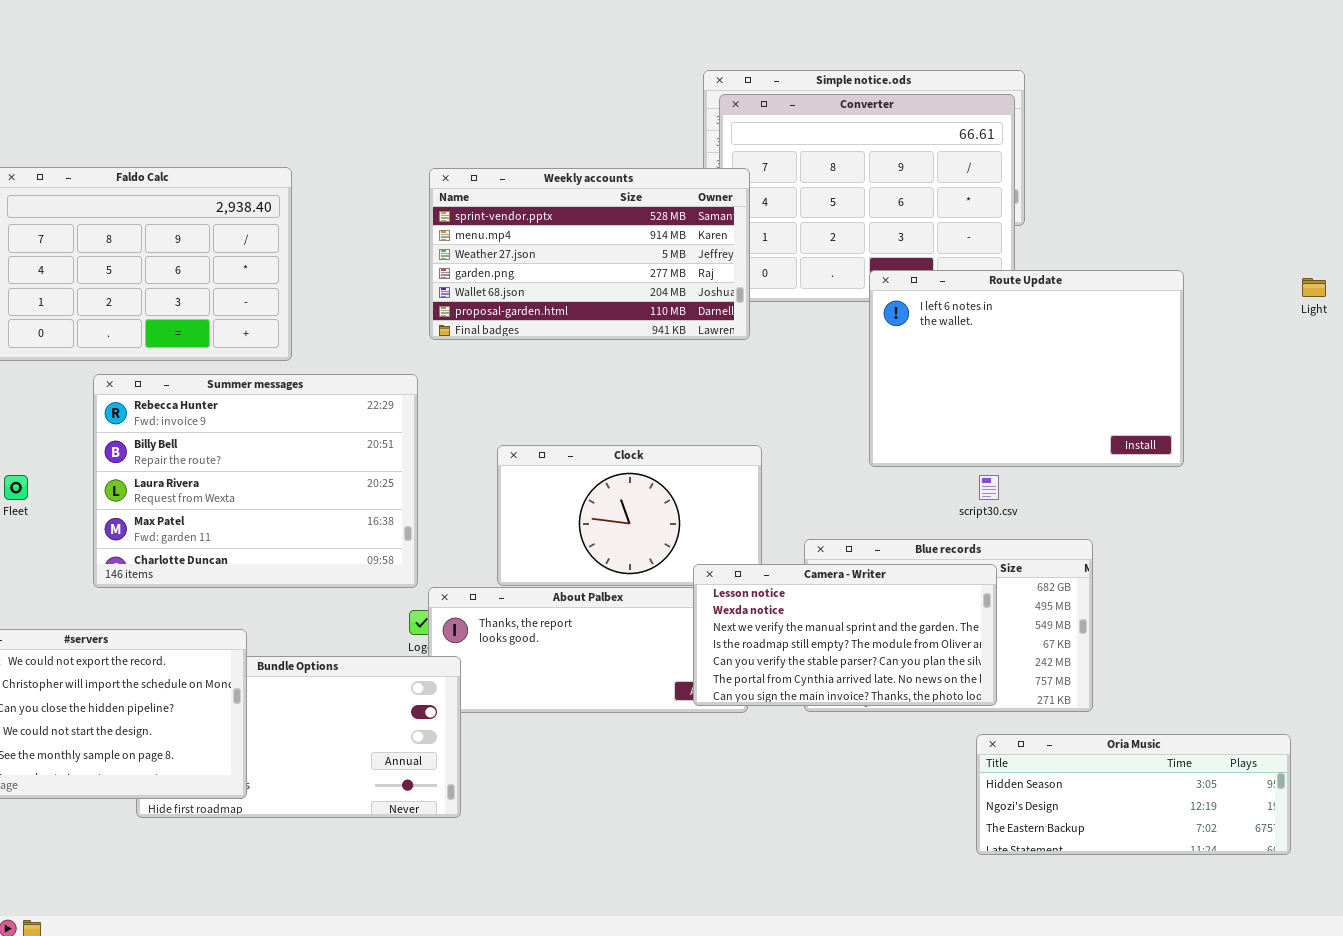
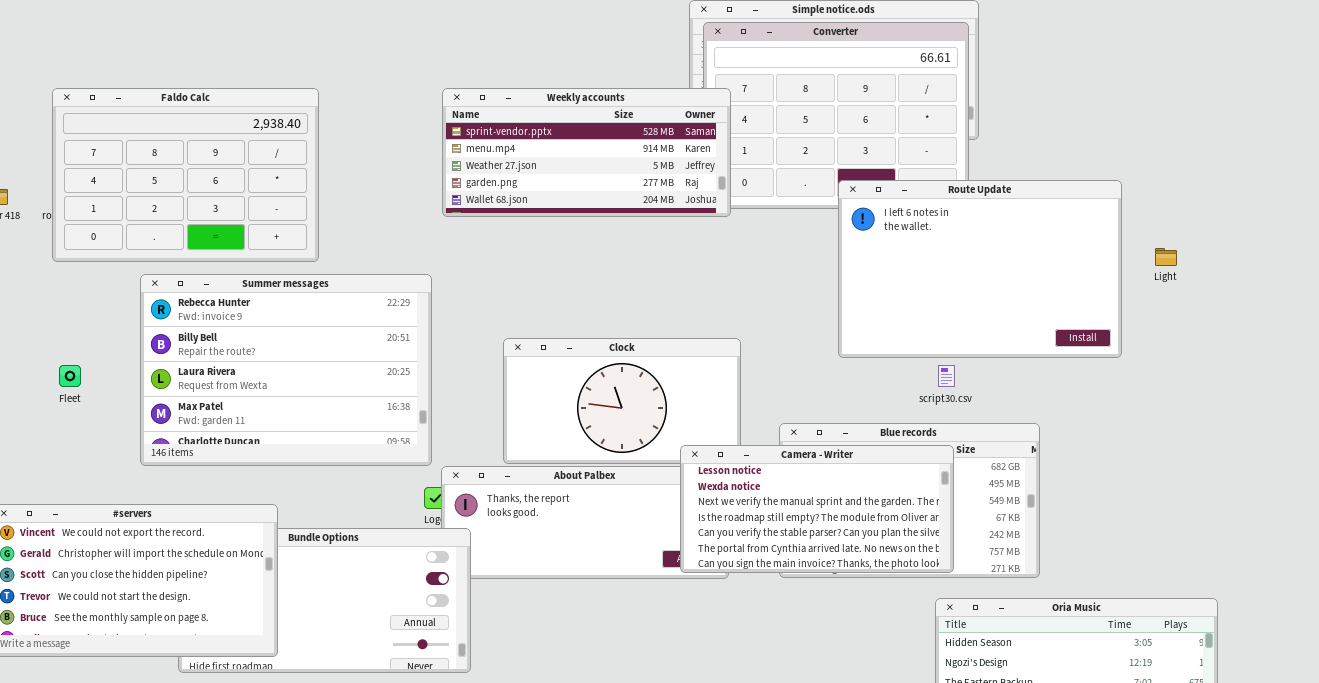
Weekly accounts: [429,168,750,340] -> [442,88,731,217], resized
Light: [1302,278,1326,297] -> [1155,248,1177,266], moved

